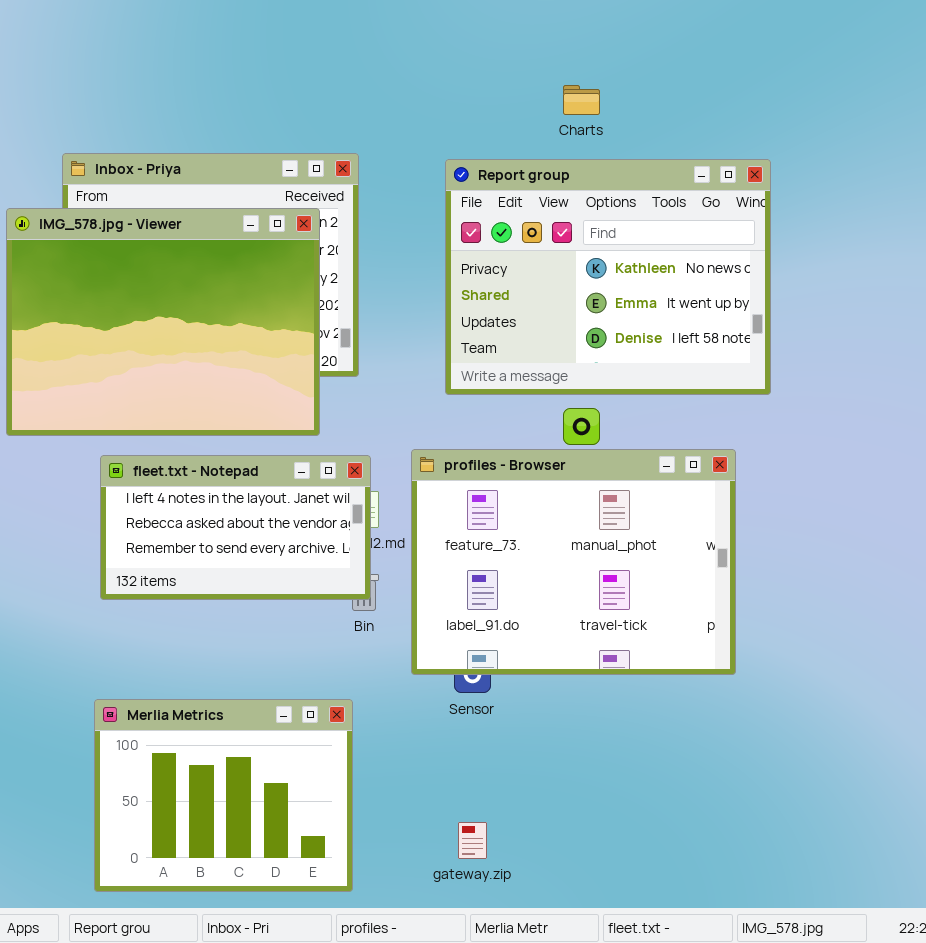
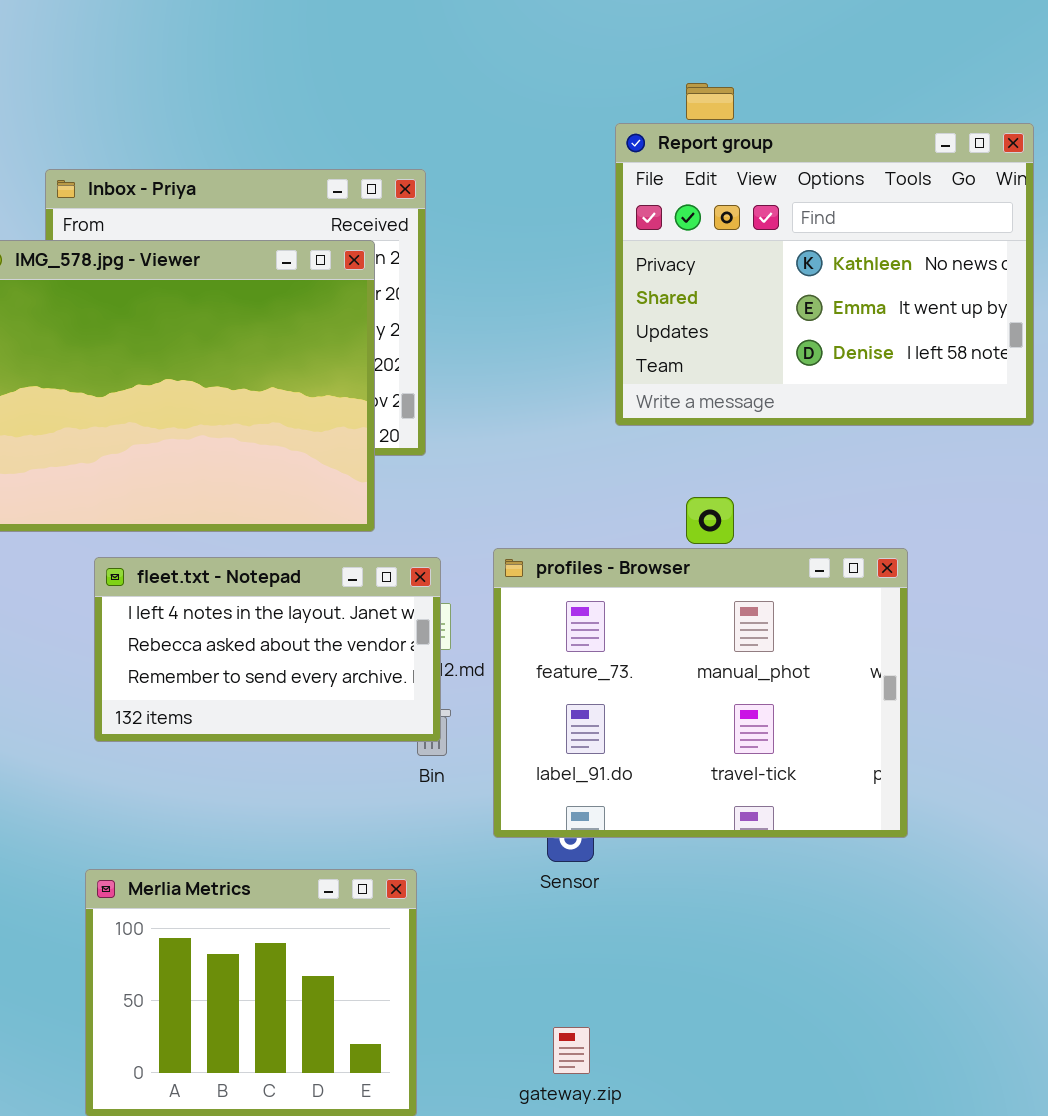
Report group: [445,159,771,395] -> [615,123,1034,426], moved

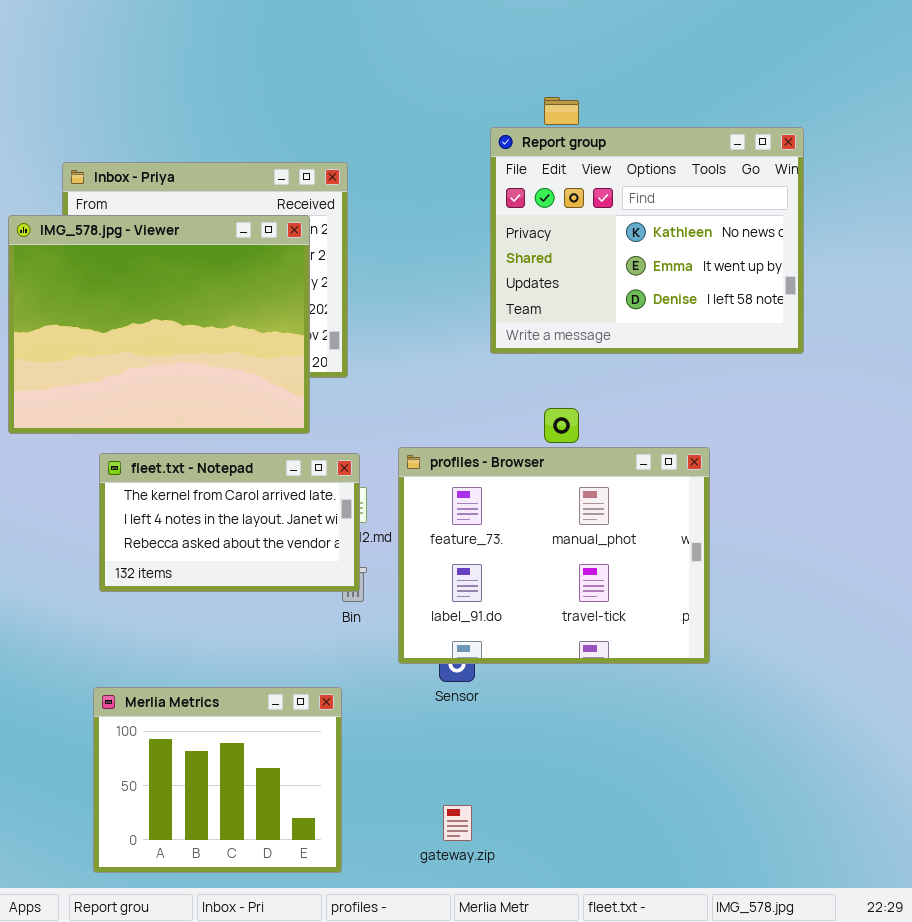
fleet.txt - Notepad: [94,557,441,742] -> [99,453,360,592], scrolled up 1 row

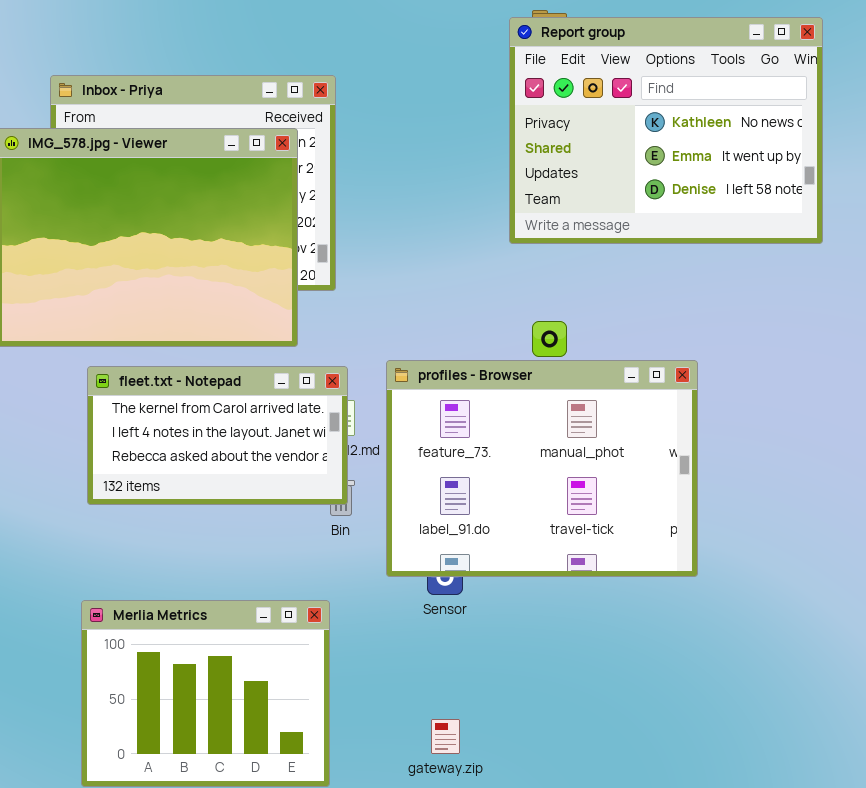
Report group: [490,127,804,354] -> [509,17,823,244], moved

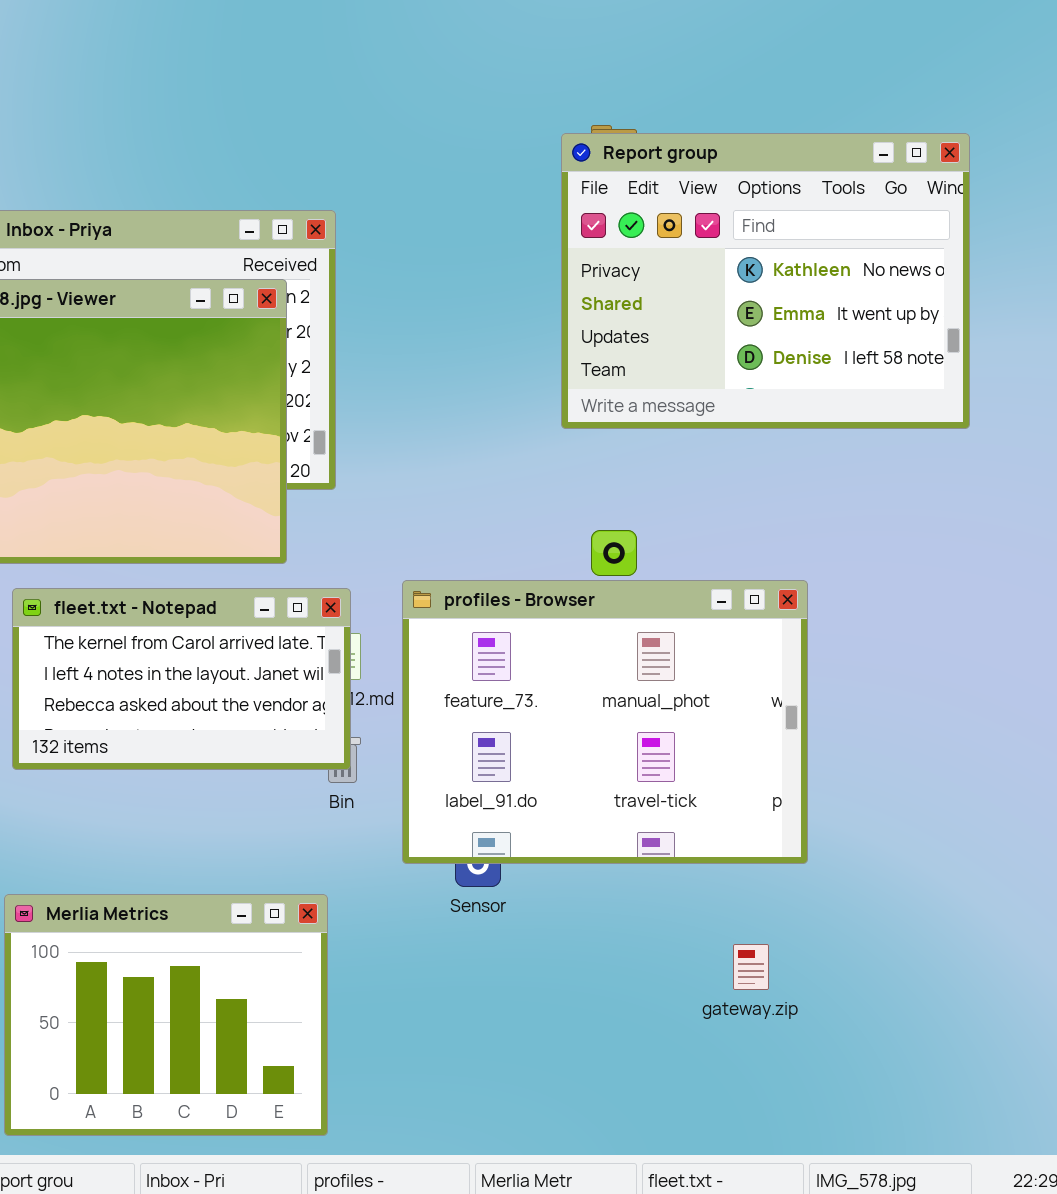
gateway.zip: [431,719,460,754] -> [733,944,769,990], moved

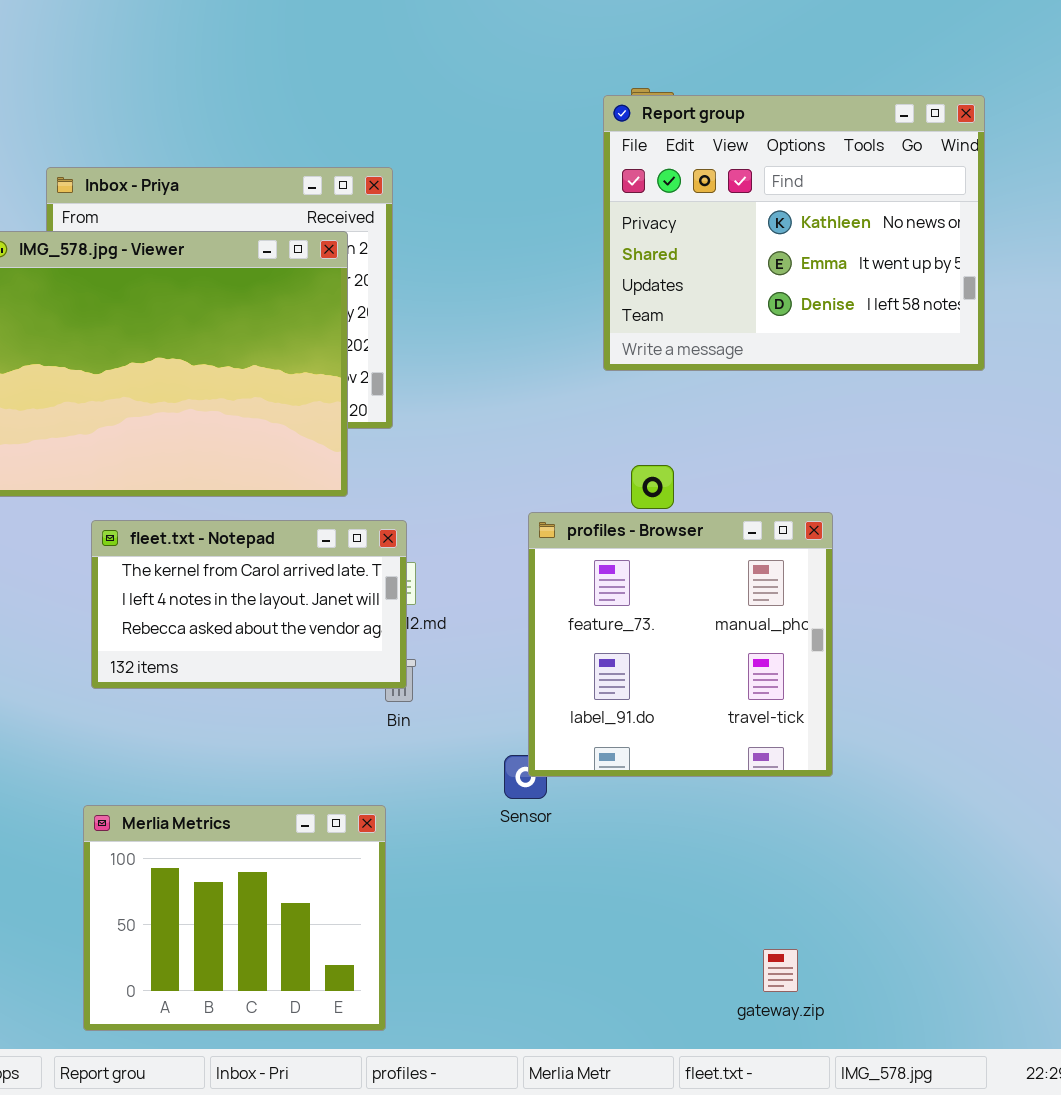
profiles - Browser: [402,580,808,864] -> [528,512,833,777], resized
gateway.zip: [733,944,769,990] -> [763,949,798,992], moved

